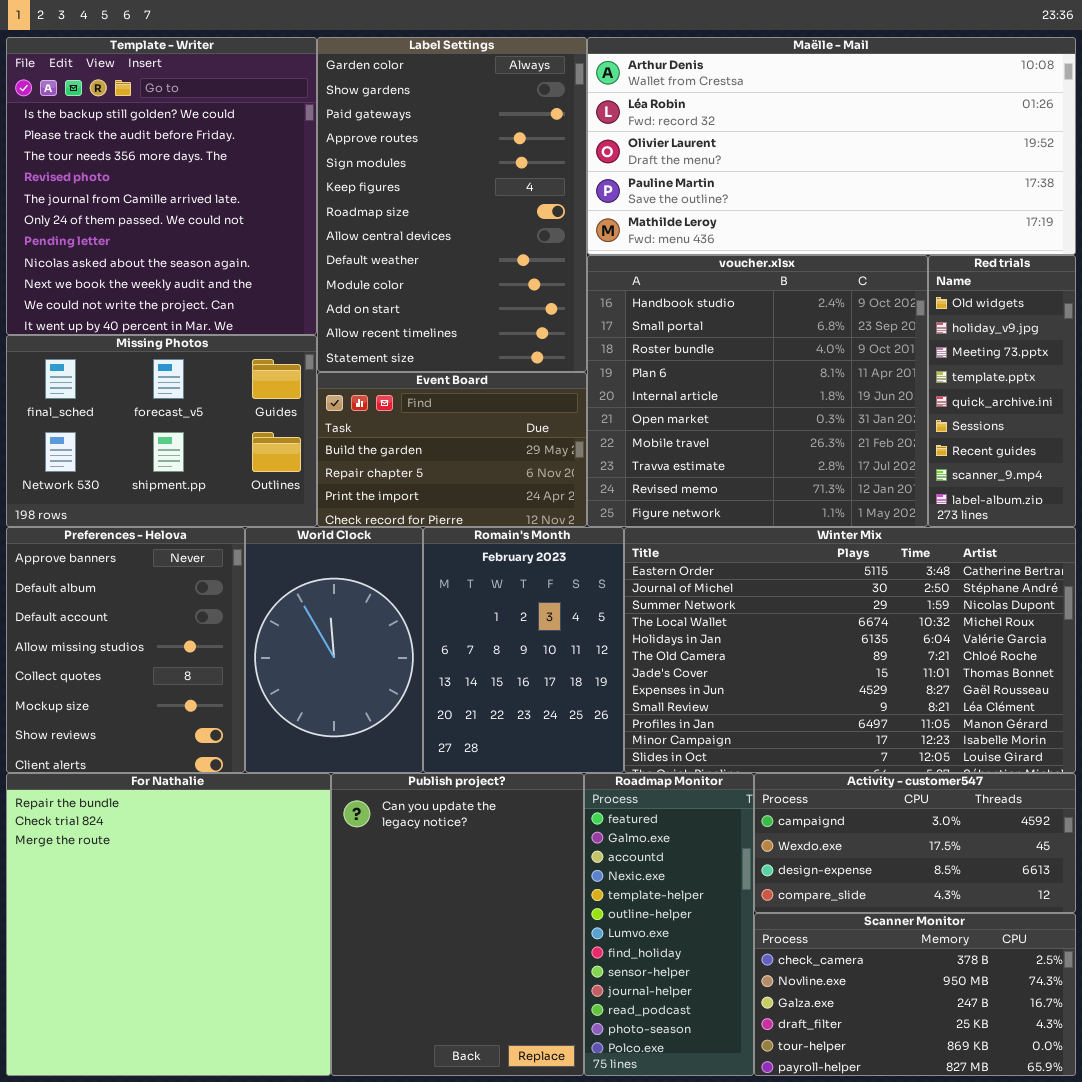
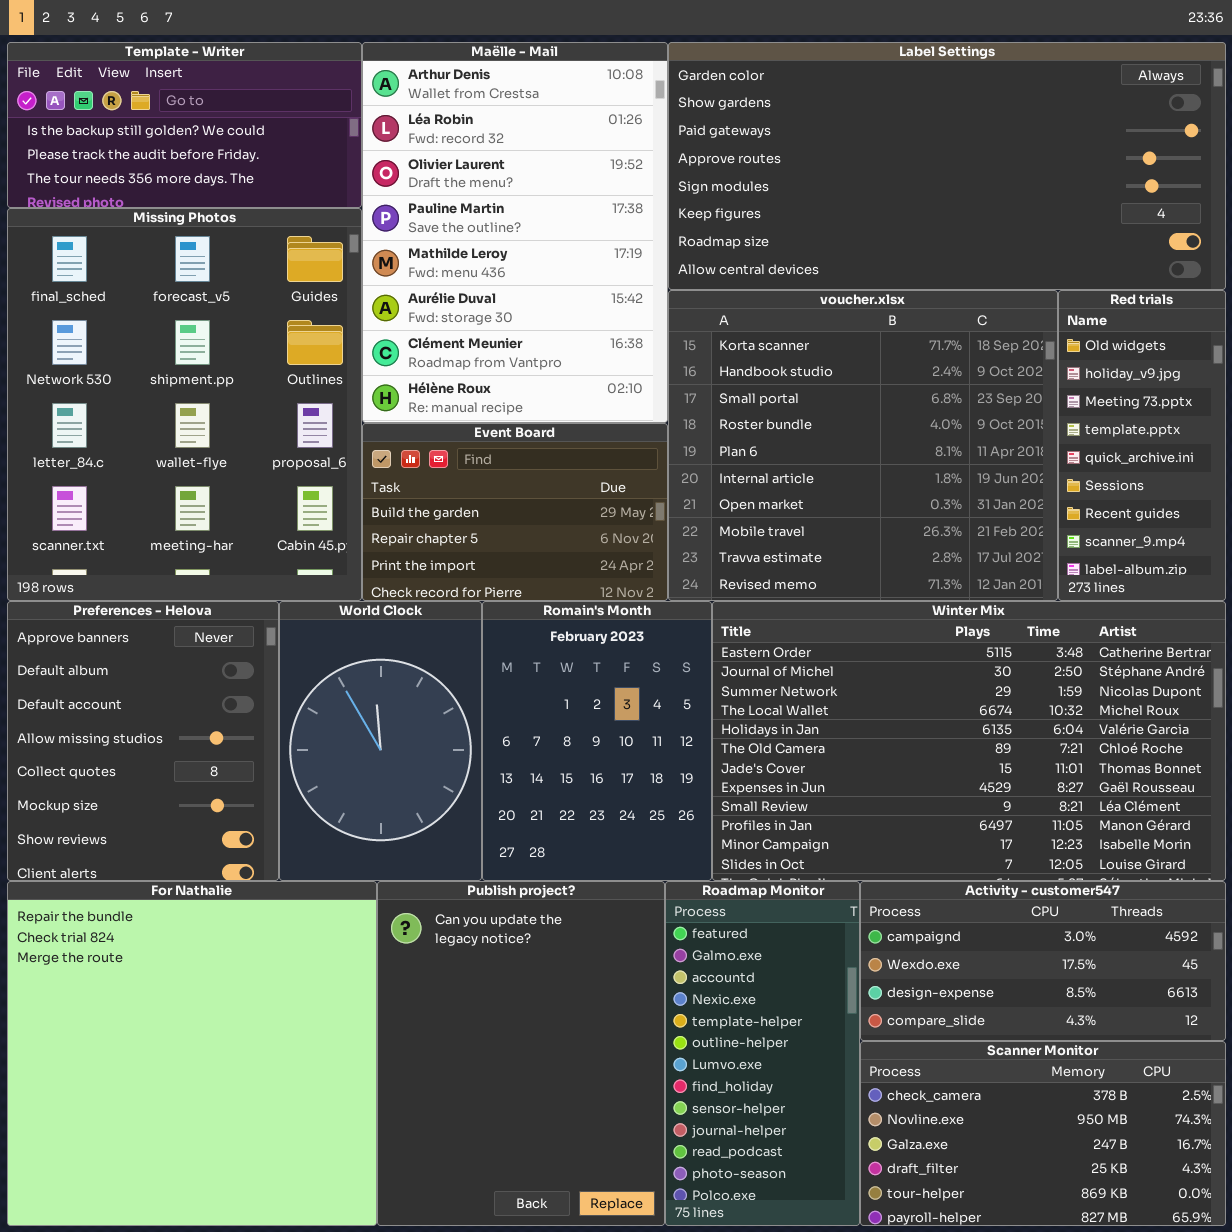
Template - Writer: [6,37,317,335] -> [7,42,362,208], resized
Label Settings: [317,37,587,372] -> [668,42,1226,290], moved, resized
Maëlle - Mail: [587,37,1076,255] -> [362,42,668,423], moved, resized
voucher.xlsx: [587,255,928,527] -> [668,290,1058,601], scrolled up 1 row
Missing Photos: [6,335,317,527] -> [7,208,362,601], resized

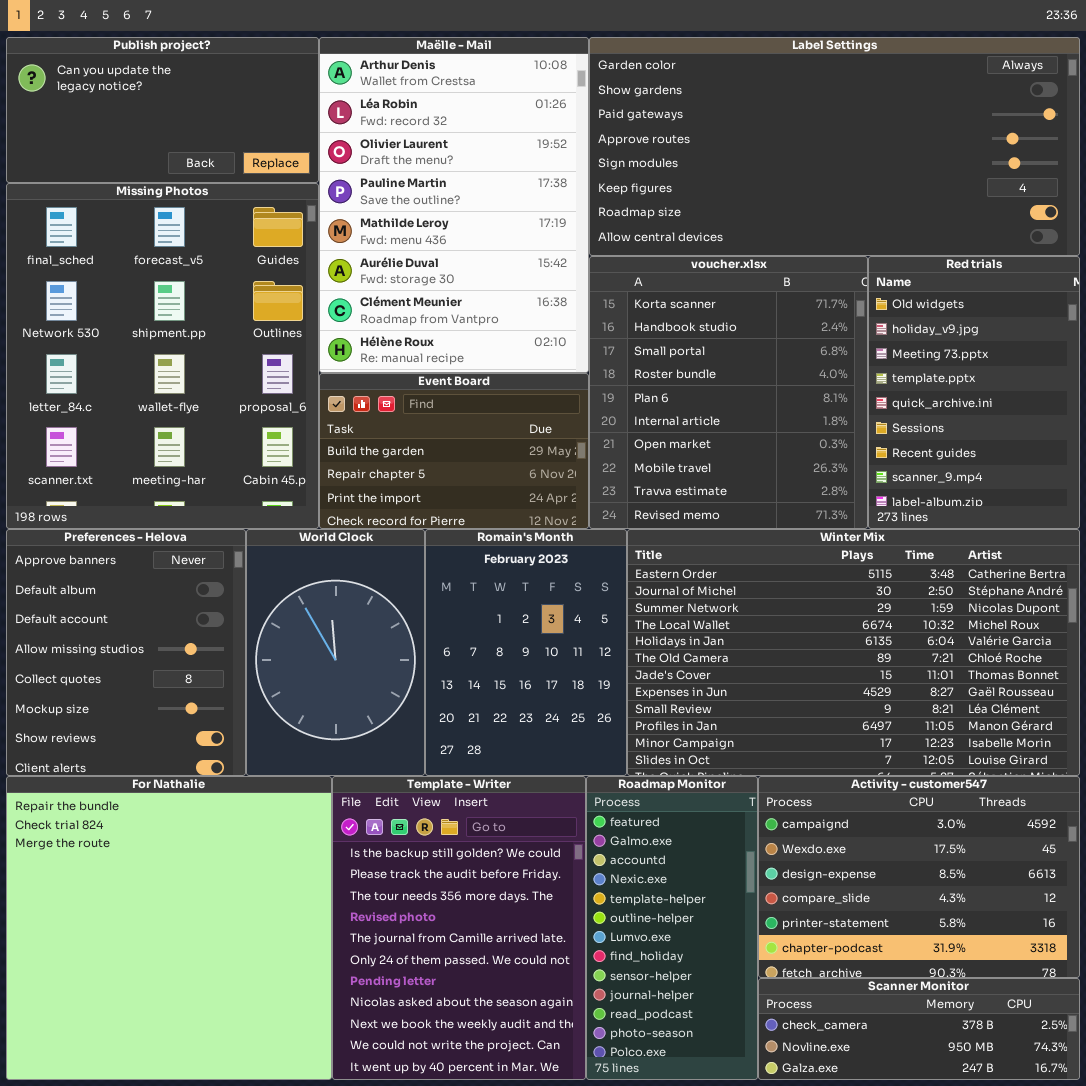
Template - Writer: [7,42,362,208] -> [332,776,586,1080], moved, resized
voucher.xlsx: [668,290,1058,601] -> [589,256,868,529], resized
Red trials: [1058,290,1226,601] -> [868,256,1080,529], resized
Publish project?: [377,881,665,1226] -> [6,37,319,183], moved, resized
Activity - customer547: [860,881,1226,1041] -> [758,776,1080,978], resized
Scanner Monitor: [860,1041,1226,1226] -> [758,978,1080,1080], resized

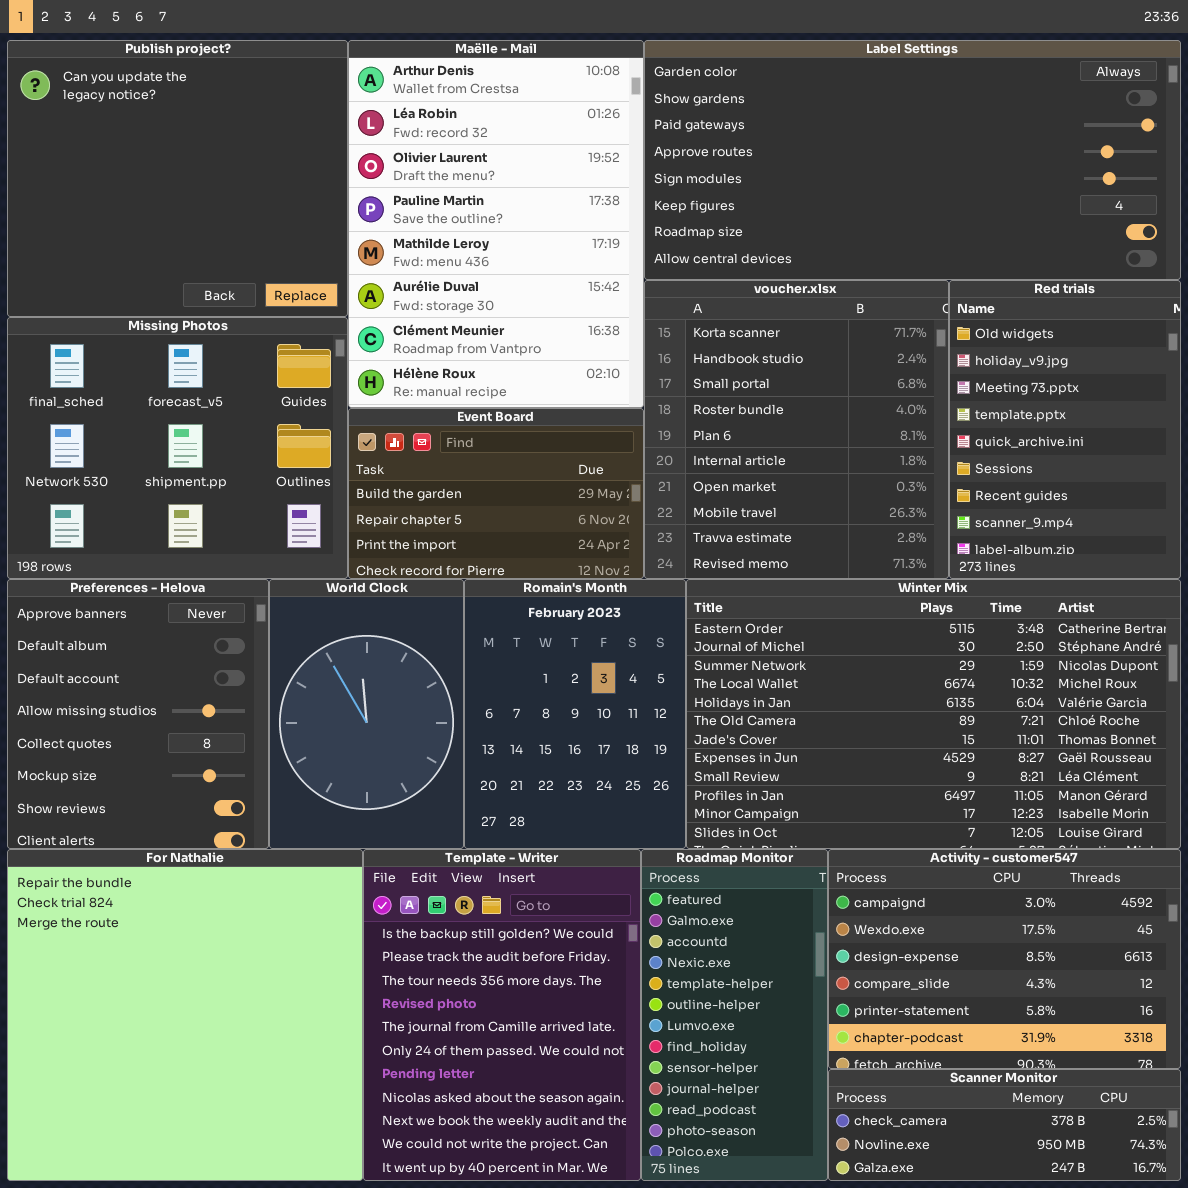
Publish project?: [6,37,319,183] -> [7,40,348,317], resized
Missing Photos: [6,183,319,529] -> [7,317,348,579], resized

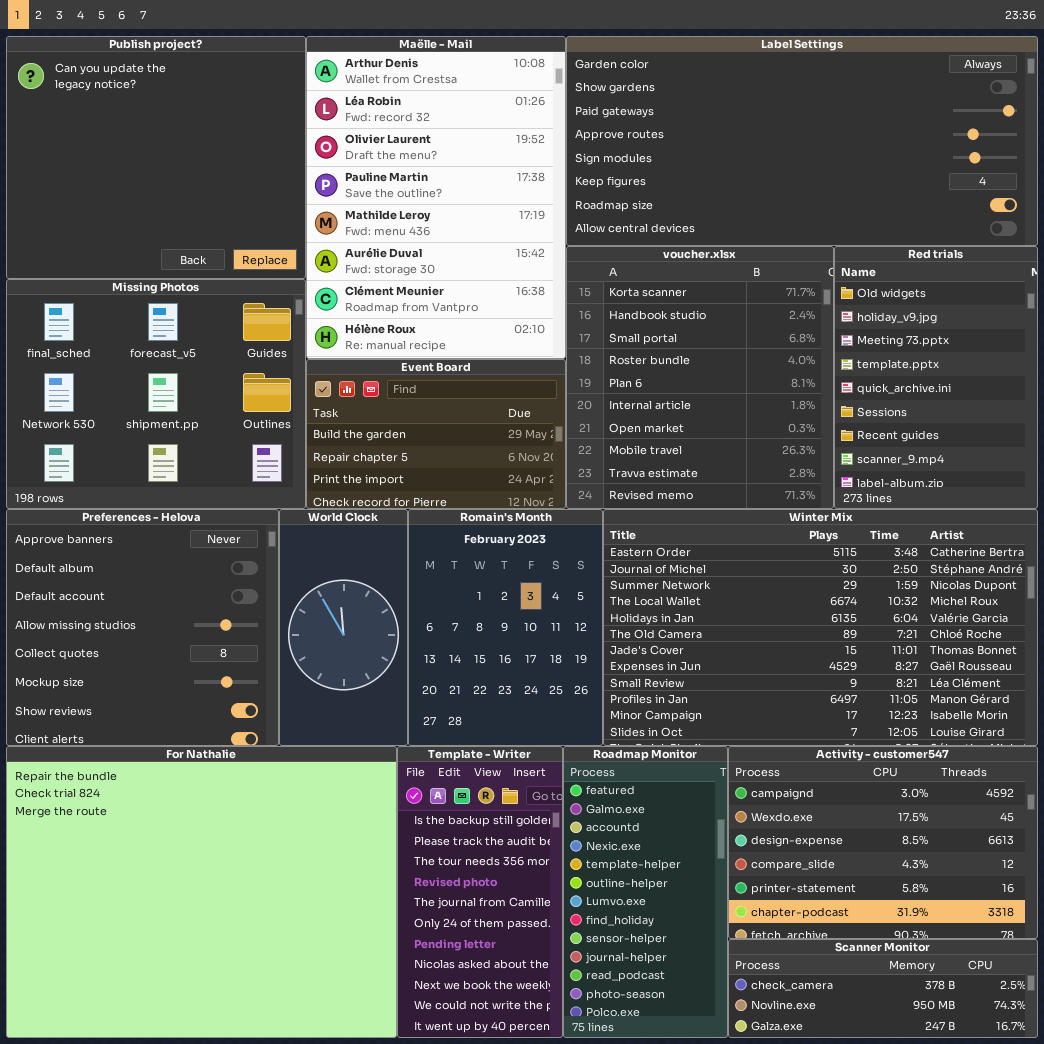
Preferences - Helova: [7,579,269,849] -> [6,509,279,746], resized
World Clock: [269,579,464,849] -> [279,509,408,746], resized
For Nathalie: [7,849,363,1181] -> [6,746,397,1038], resized
Template - Writer: [363,849,641,1181] -> [397,746,563,1038], resized

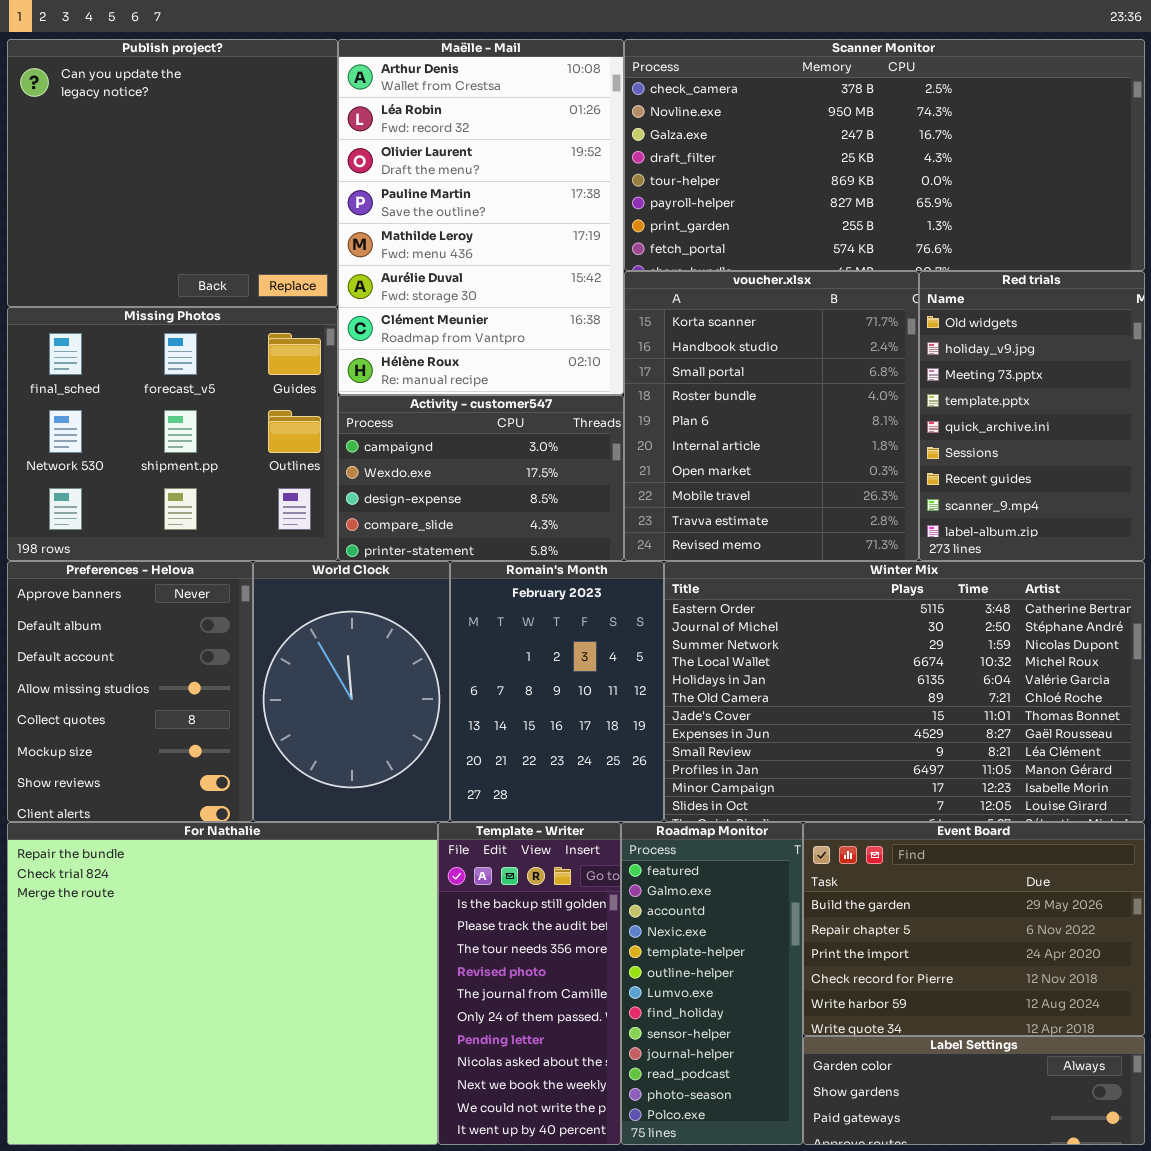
Label Settings: [566,36,1038,246] -> [803,1036,1145,1145], moved, resized
Event Board: [306,359,566,509] -> [803,822,1145,1036], moved, resized
Preferences - Helova: [6,509,279,746] -> [7,561,253,822], resized
World Clock: [279,509,408,746] -> [253,561,450,822], resized
Activity - customer547: [728,746,1038,939] -> [338,395,624,561], moved, resized
Scanner Monitor: [728,939,1038,1038] -> [624,39,1145,271], moved, resized

